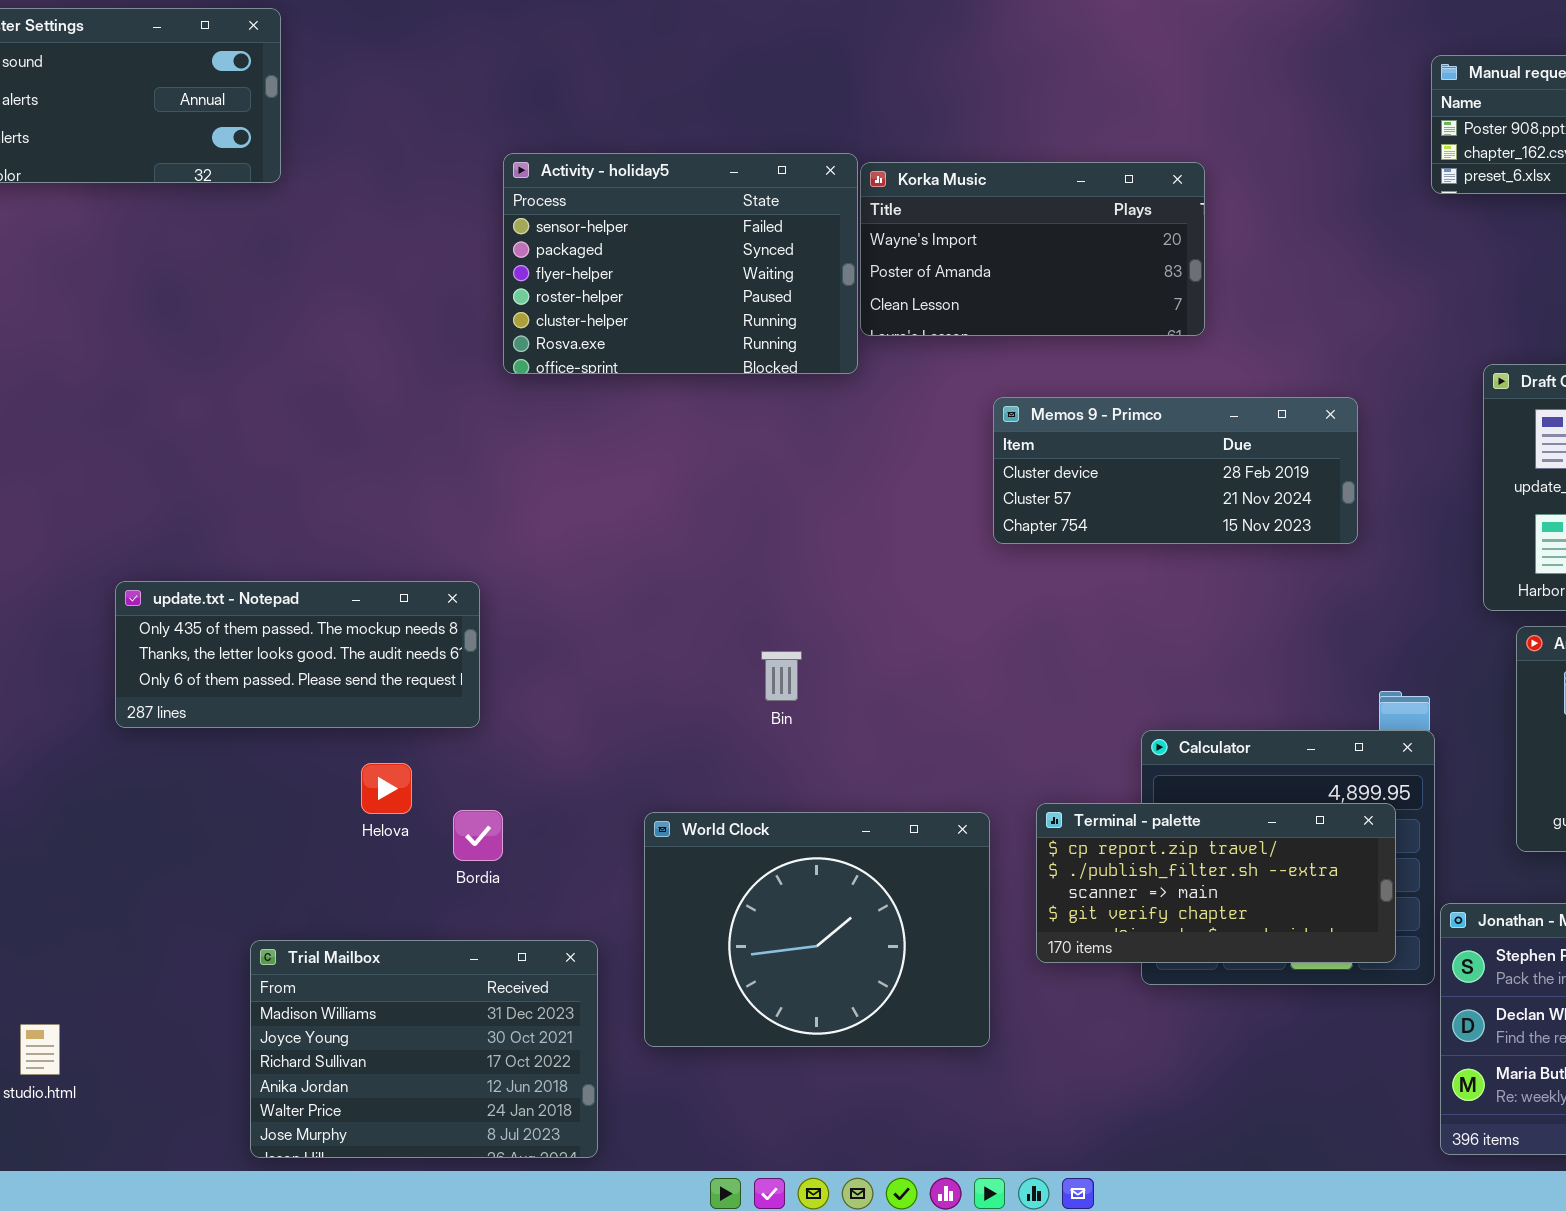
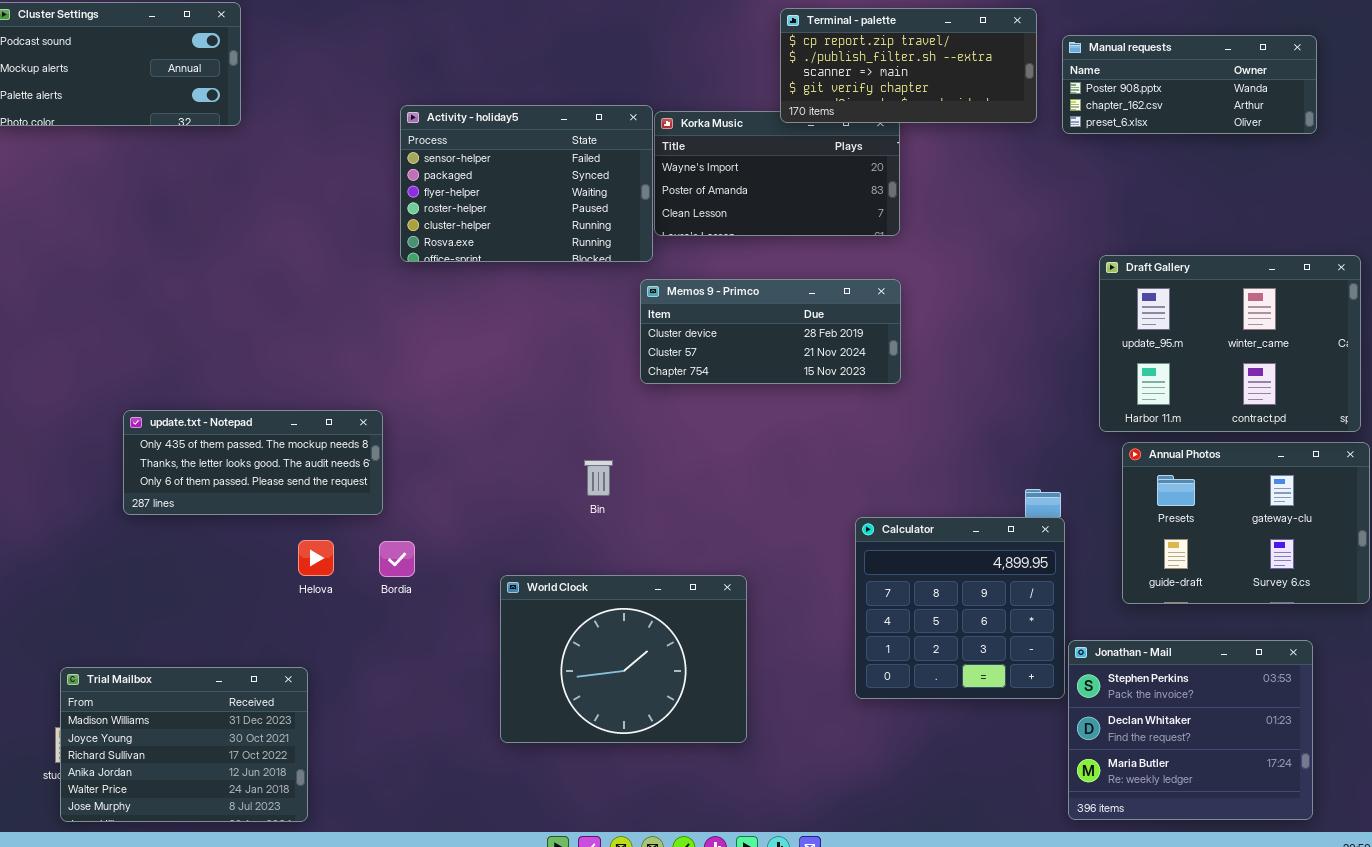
Memos 9 - Primco: [993,397,1358,544] -> [640,279,901,384], moved
Terminal - palette: [1036,803,1396,963] -> [780,8,1037,123], moved
Bordia: [453,810,503,861] -> [379,541,415,577], moved
Trial Mailbox: [250,940,598,1158] -> [60,667,308,822], moved

